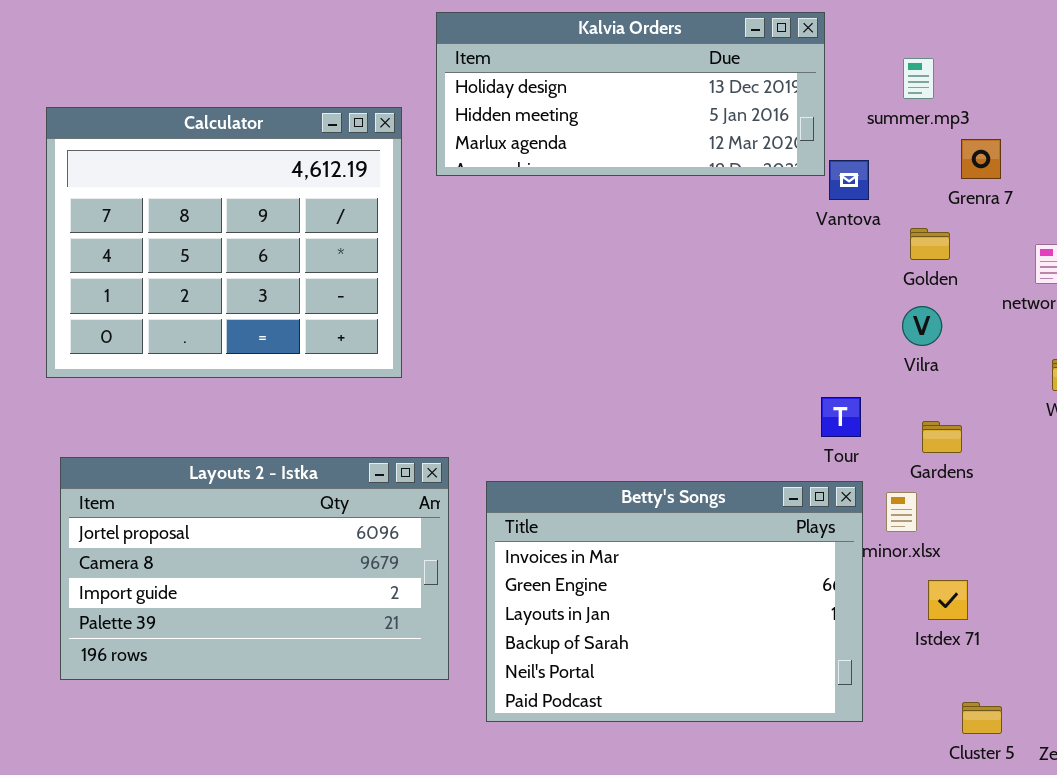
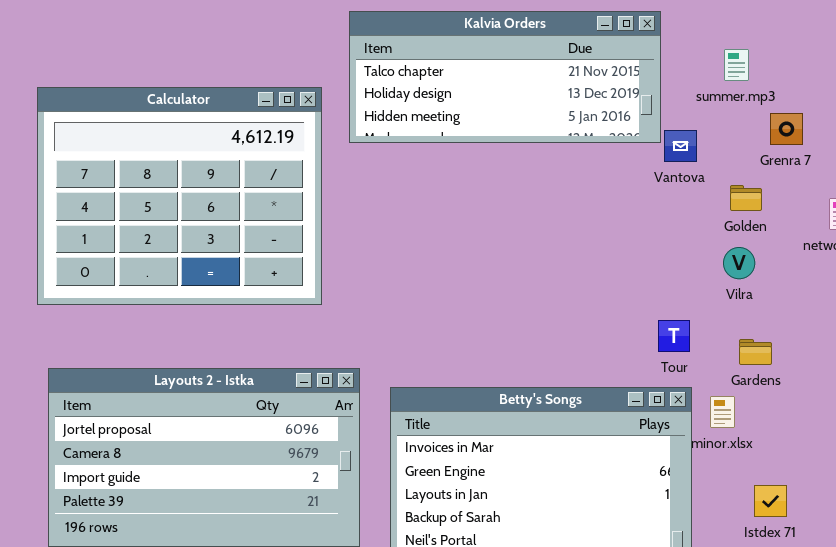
Kalvia Orders: [436,12,825,176] -> [349,11,661,143], scrolled up 1 row
Istdex 71: [928,580,968,620] -> [754,485,787,517], moved

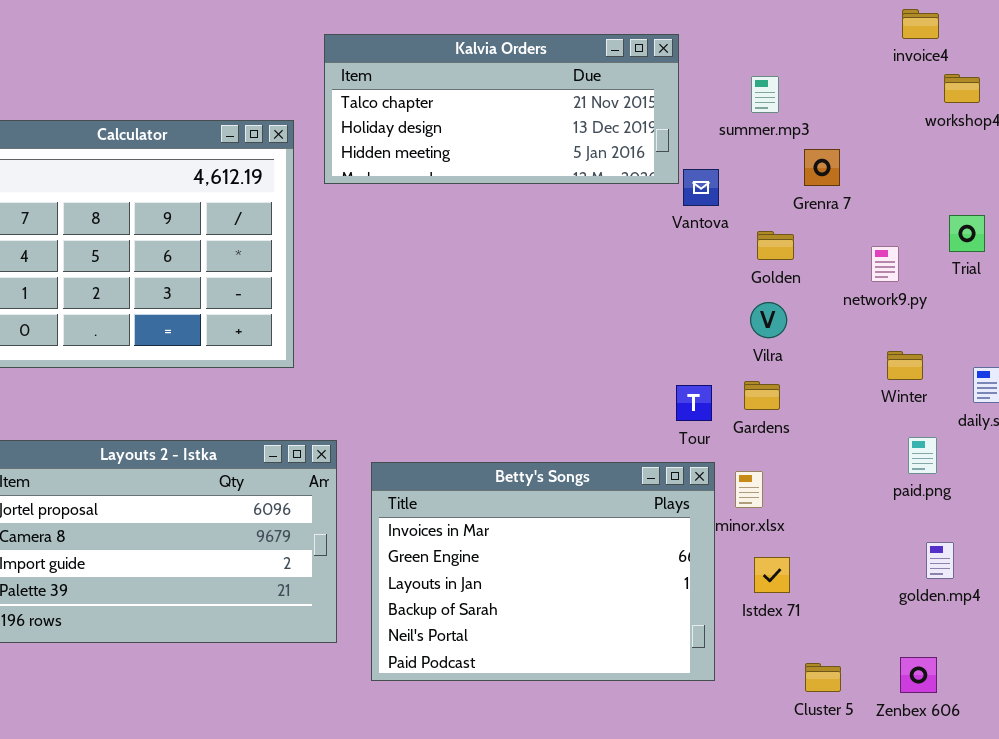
Gardens: [739,339,772,365] -> [744,381,780,410], moved
Istdex 71: [754,485,787,517] -> [754,557,790,593], moved

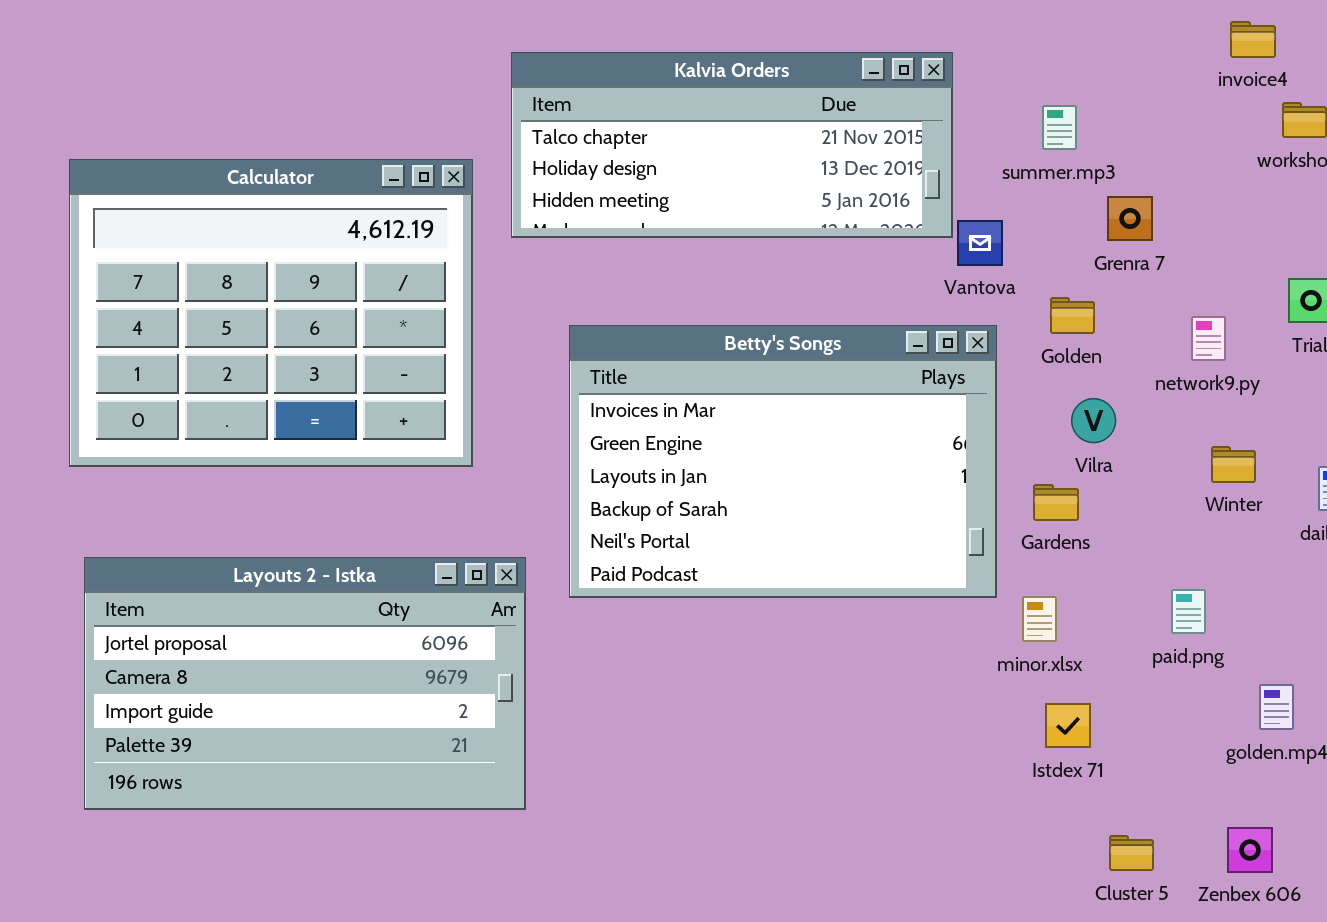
Vilra: [750,302,787,338] -> [1071,398,1116,443], moved
paid.png: [908,437,937,474] -> [1171,589,1206,634], moved
Betty's Songs: [371,462,715,681] -> [569,325,997,598], moved

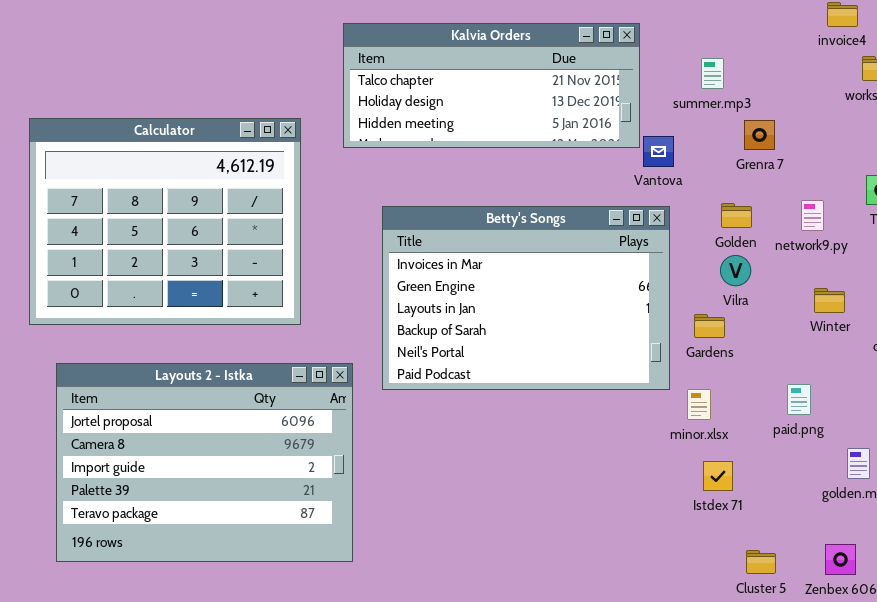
Calculator: [69,159,473,467] -> [29,118,301,325], moved
Golden: [1050,297,1095,334] -> [721,203,752,228], moved
Layouts 2 - Istka: [84,557,526,810] -> [56,363,353,562], resized

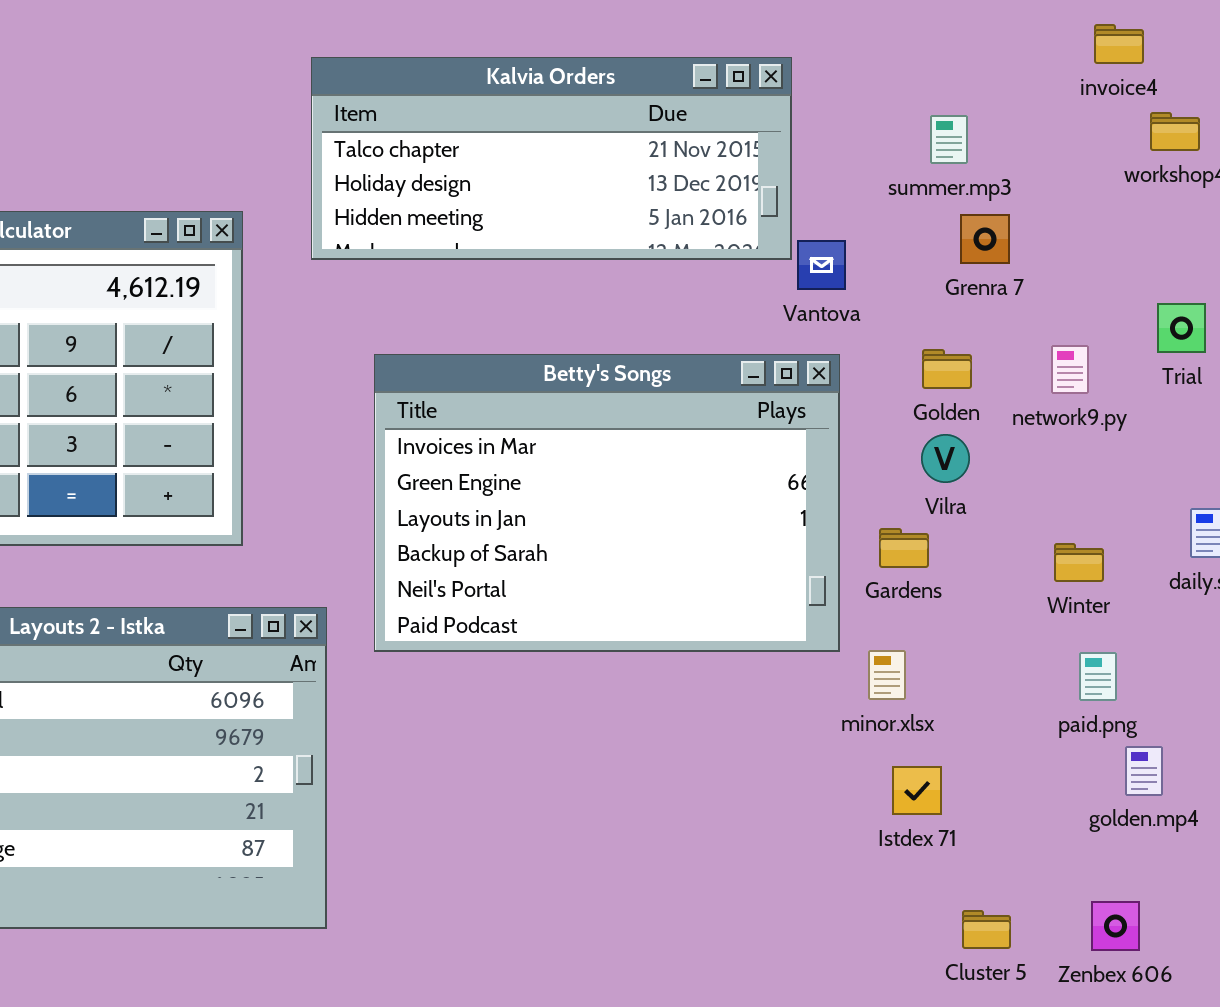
summer.mp3: [701,58,724,89] -> [930,115,968,164], moved
Winter: [814,288,845,313] -> [1054,543,1104,582], moved
paid.png: [787,384,811,415] -> [1079,652,1117,701], moved

